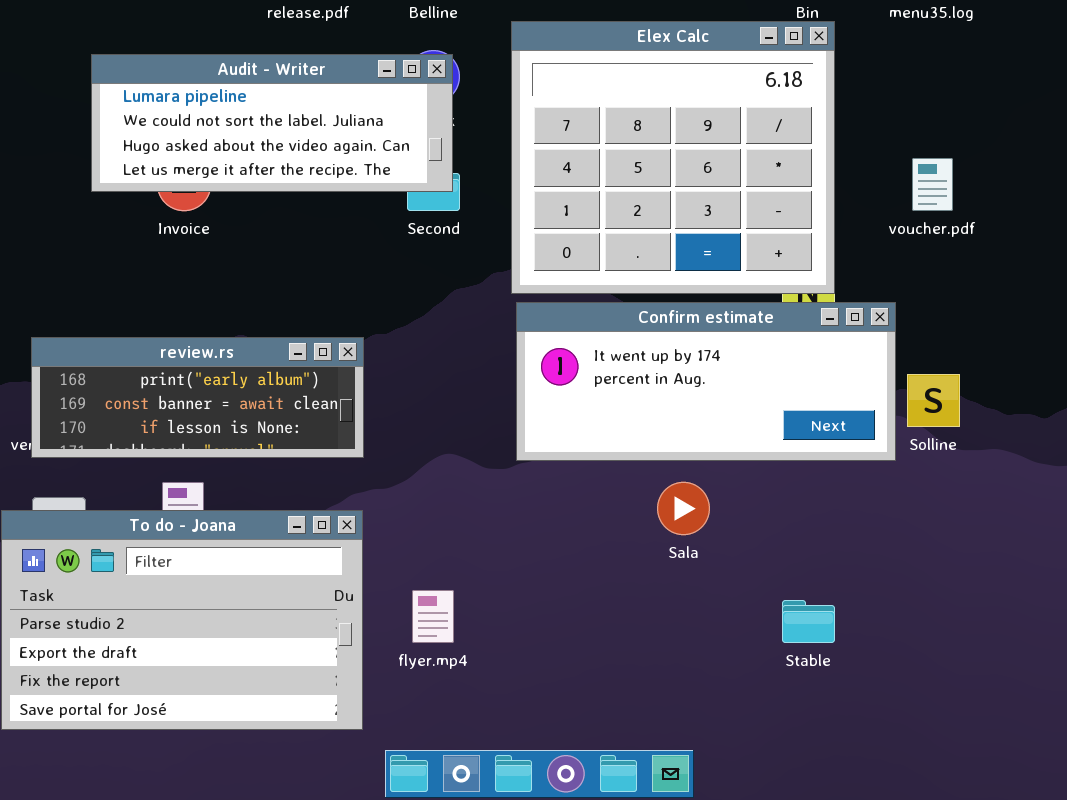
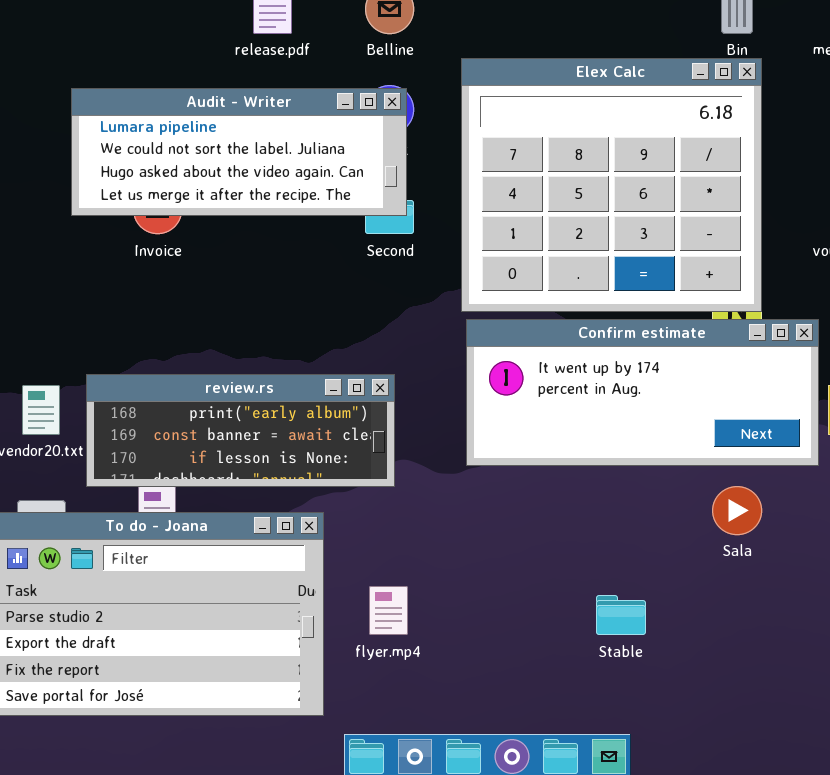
review.rs: [31,337,364,458] -> [86,374,395,487], moved
Sala: [657,482,710,535] -> [712,486,762,535], moved
Stable: [782,600,835,643] -> [596,595,646,635], moved

